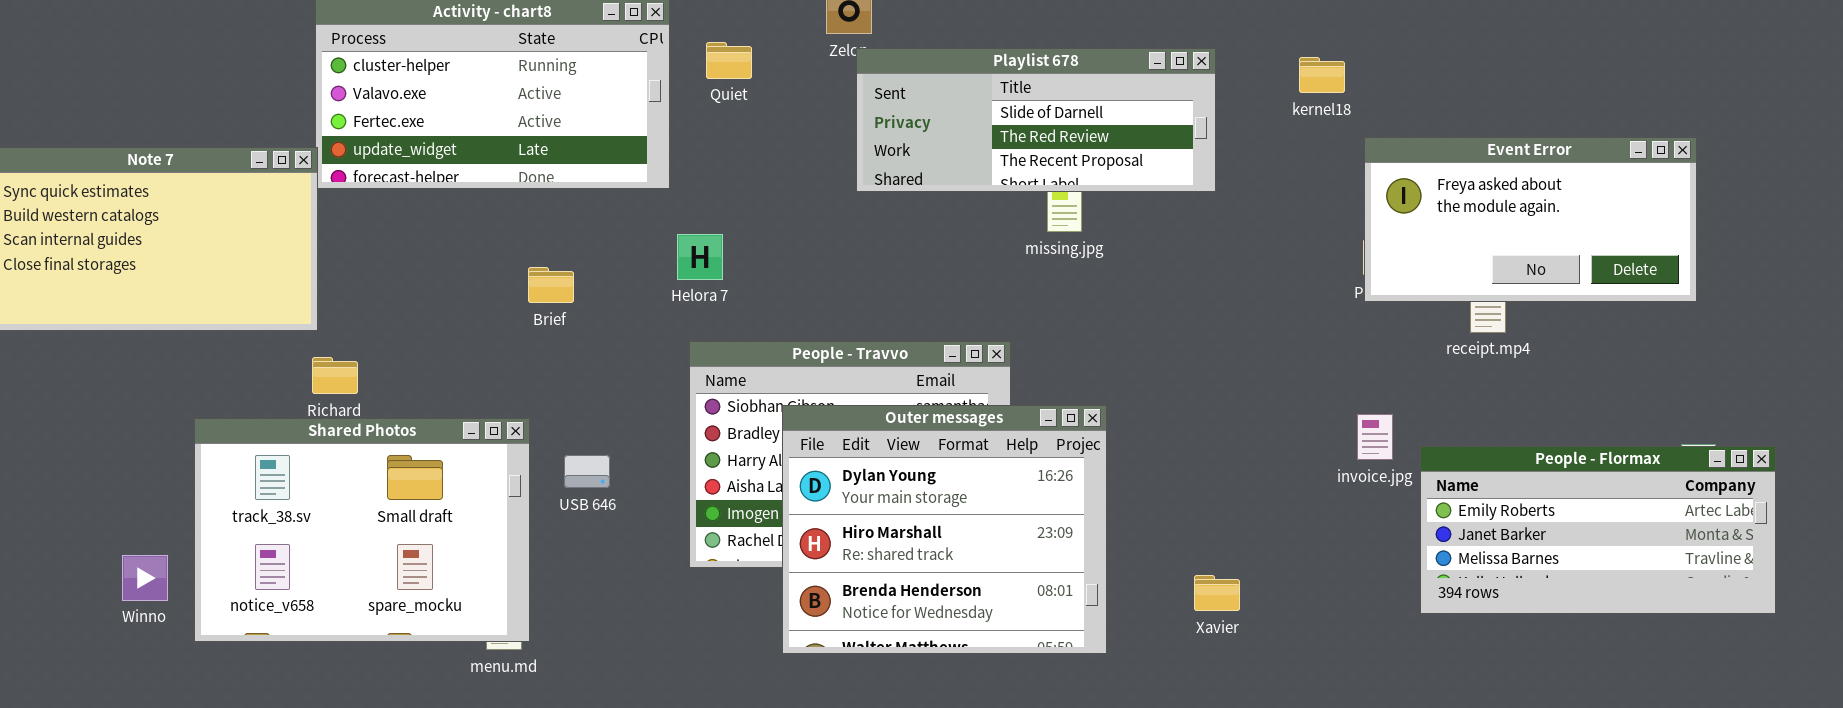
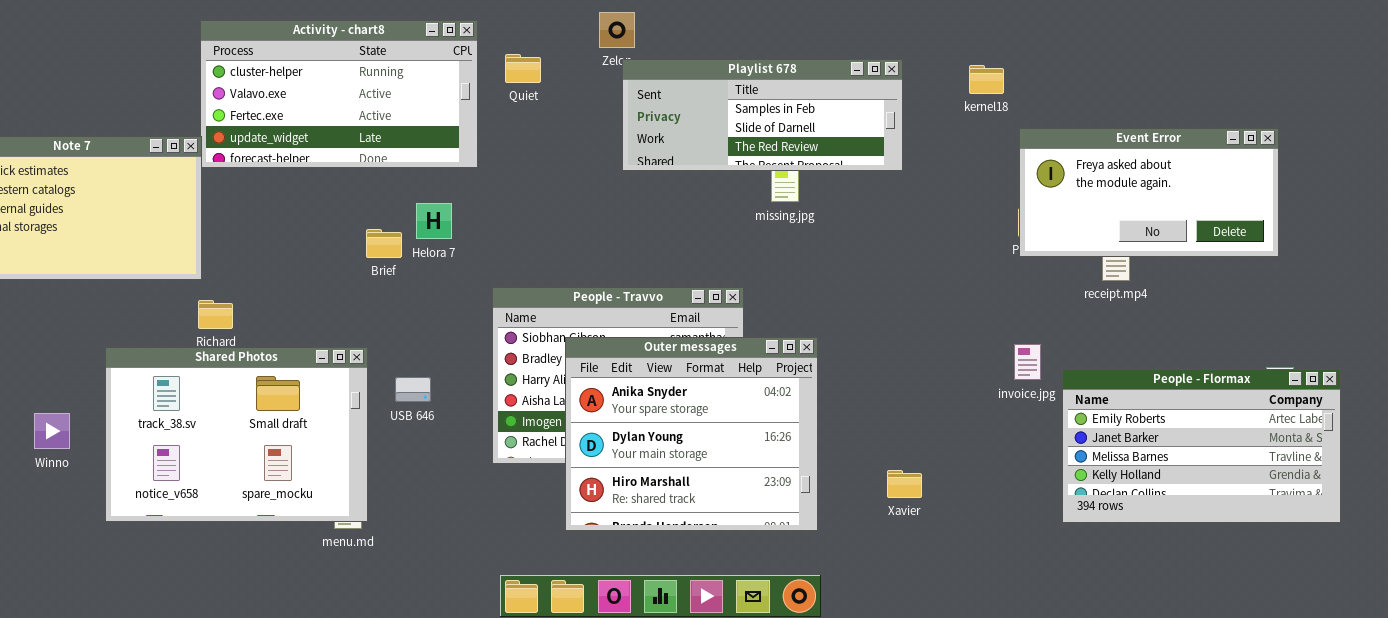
Playlist 678: [856,48,1216,192] -> [622,59,903,171], scrolled up 1 row
Helora 7: [677,234,723,280] -> [416,203,452,239], moved
Outer messages: [782,405,1107,654] -> [565,337,818,531], scrolled up 1 row
People - Flormax: [1420,446,1776,614] -> [1062,369,1341,523], resized
Winno: [122,555,168,601] -> [34,413,70,449], moved

